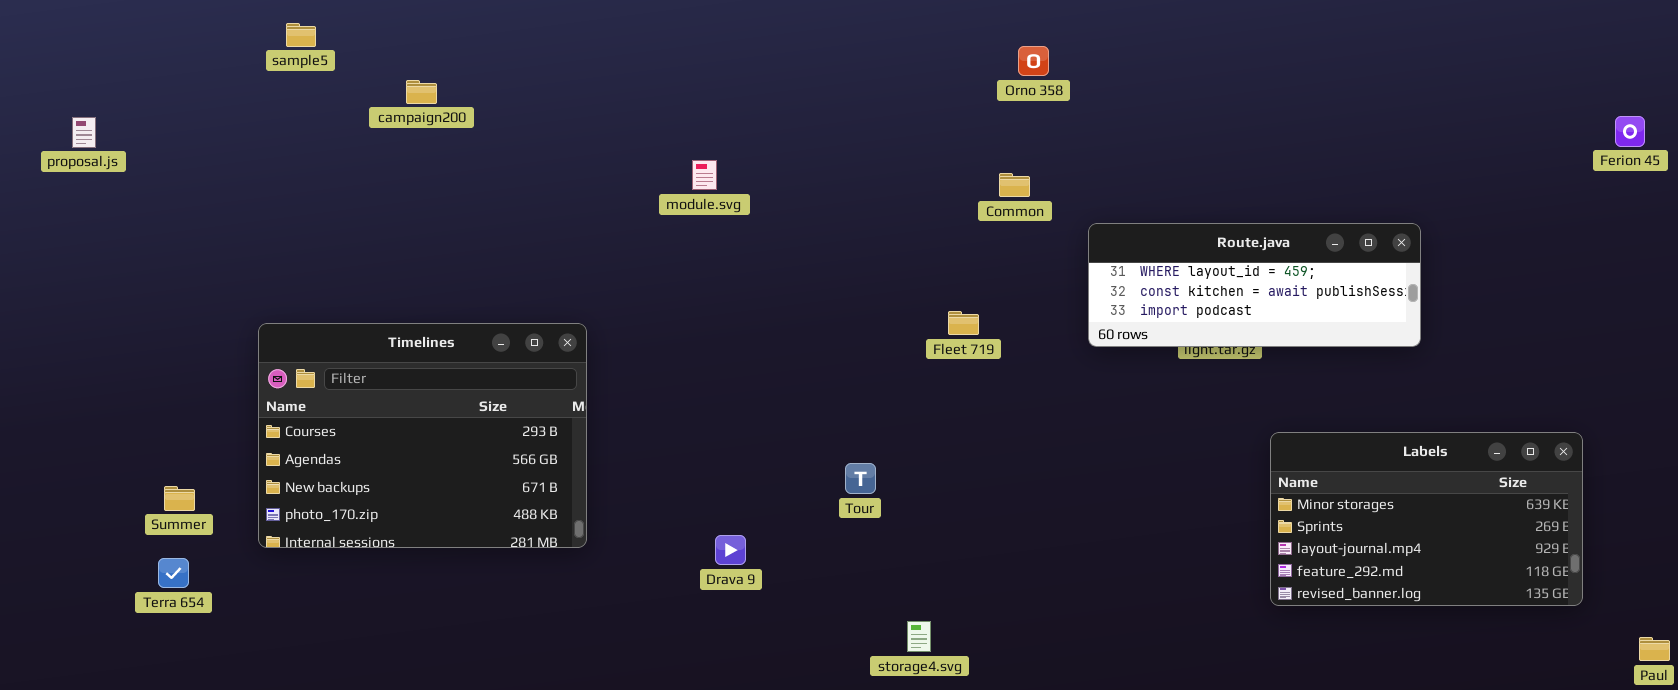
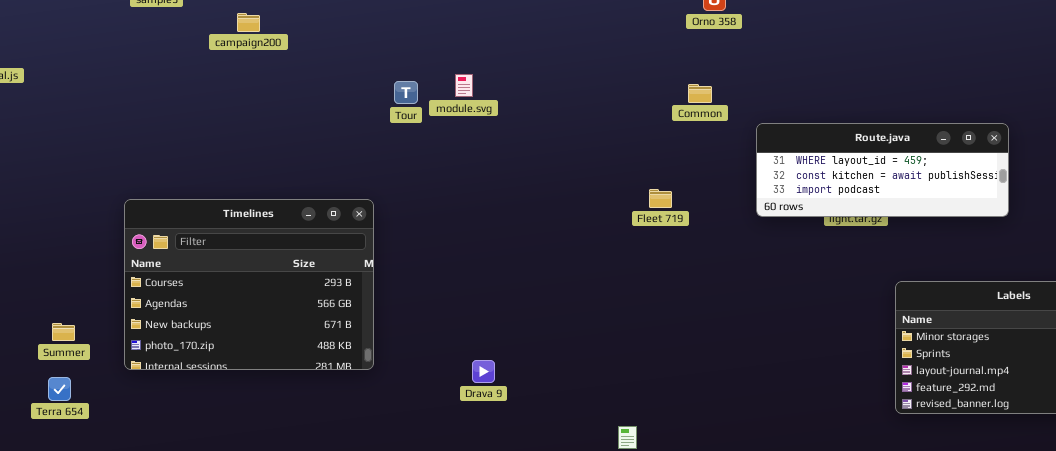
Tour: [845,463,876,494] -> [394,81,418,104], moved

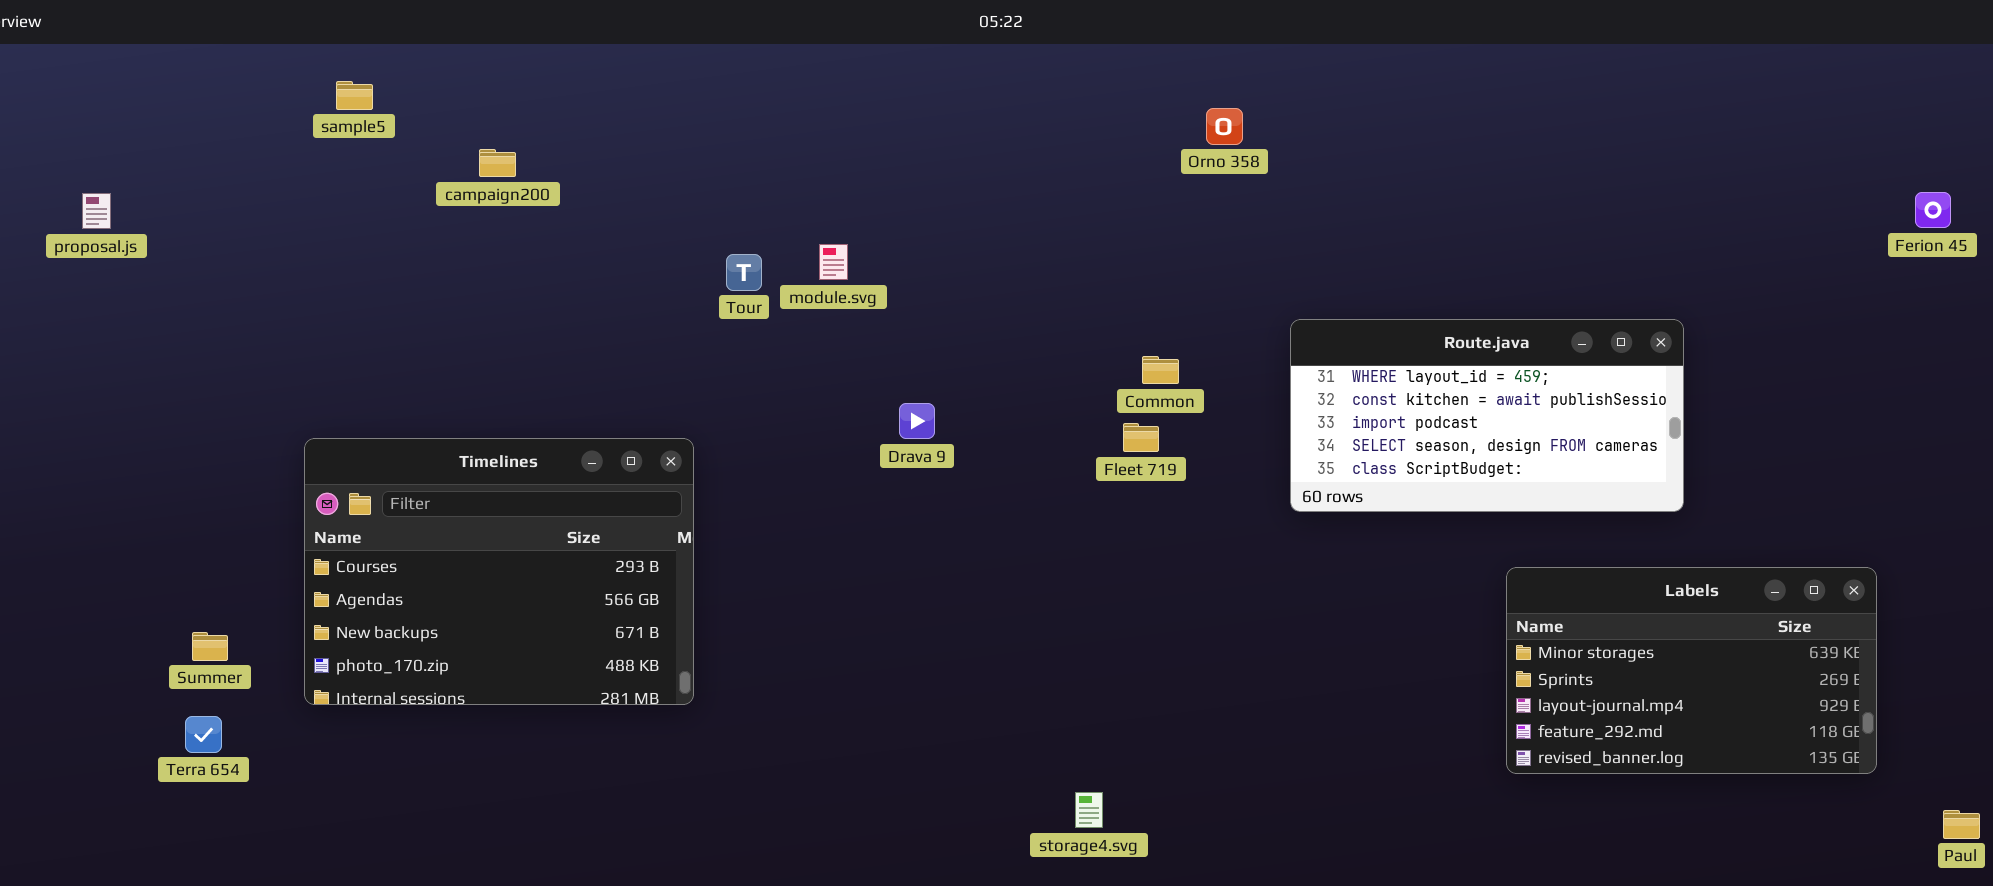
Common: [688,84,712,103] -> [1142,356,1179,384], moved
Route.java: [756,123,1009,217] -> [1290,319,1684,512], resized
Drava 9: [472,360,495,383] -> [899,403,935,439], moved

